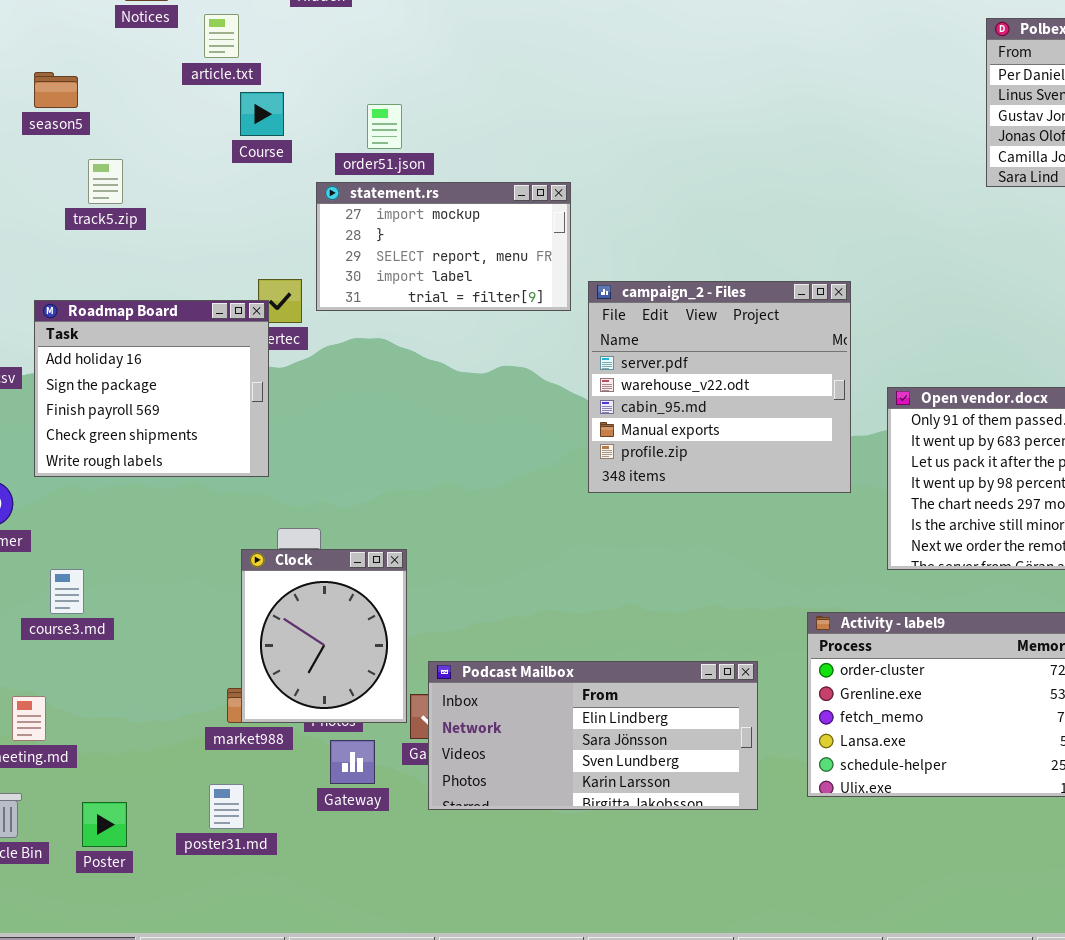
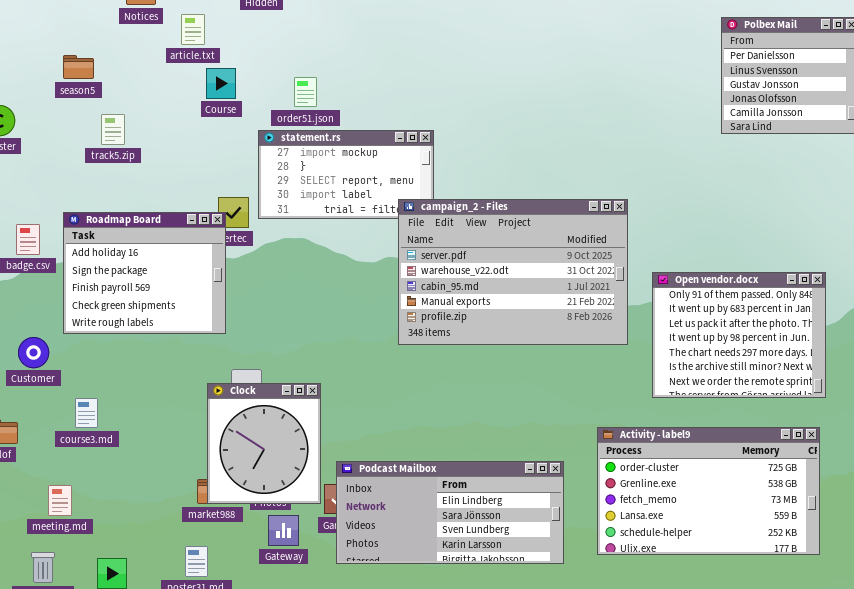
campaign_2 - Files: [588,281,851,493] -> [398,199,628,345], resized

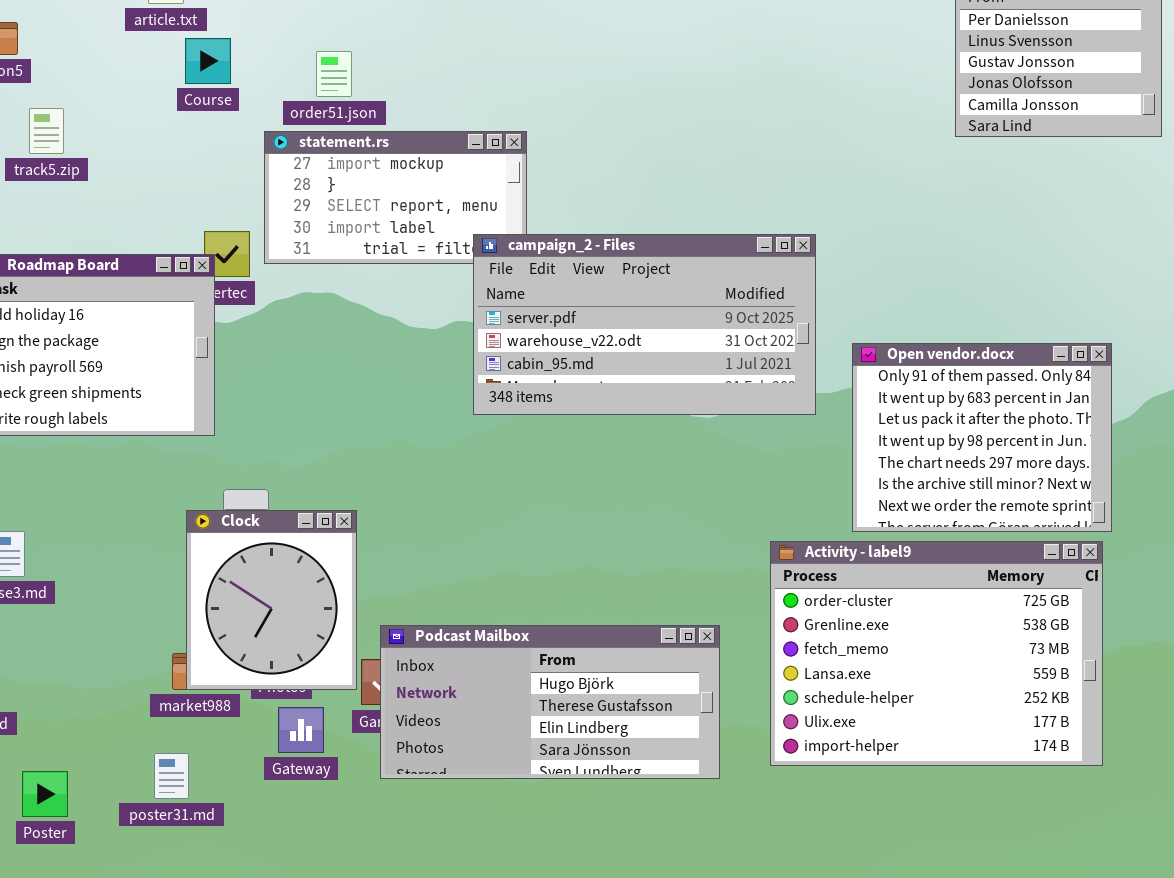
campaign_2 - Files: [398,199,628,345] -> [473,234,816,415], resized
Activity - label9: [597,427,820,555] -> [770,541,1103,766], resized
Podcast Mailbox: [336,461,564,564] -> [380,625,720,779], scrolled up 2 rows

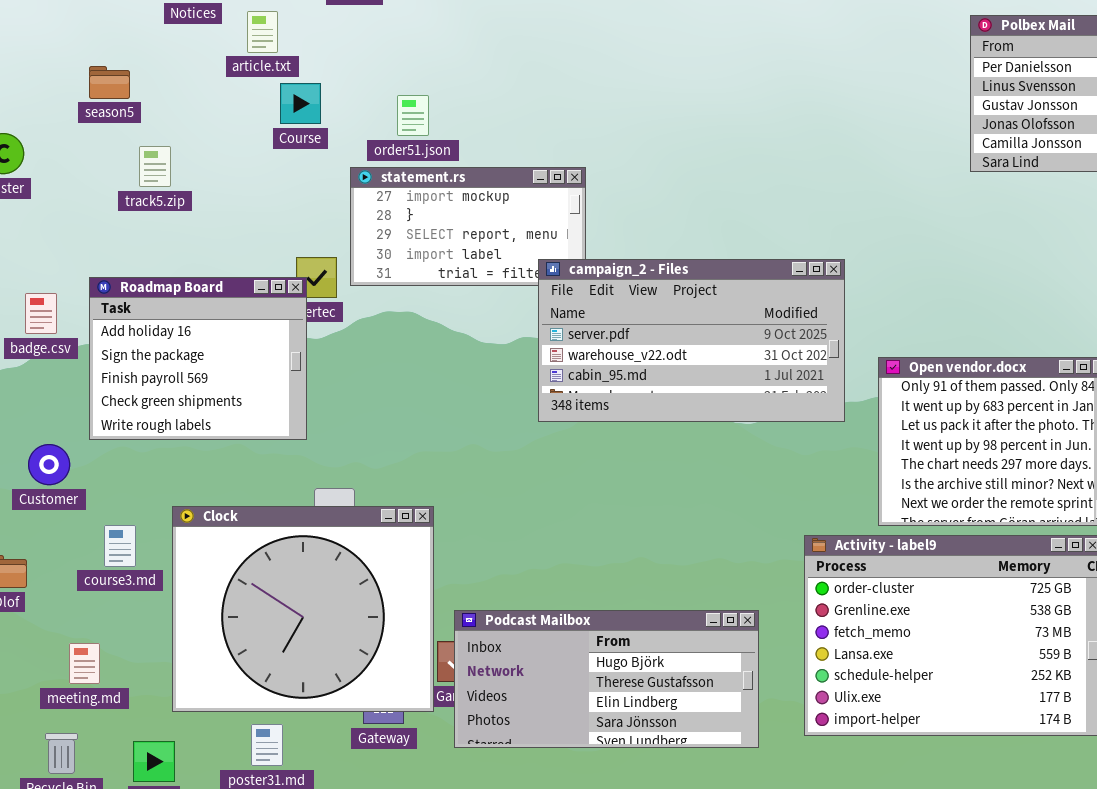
Clock: [186,510,357,690] -> [172,506,434,712], resized

